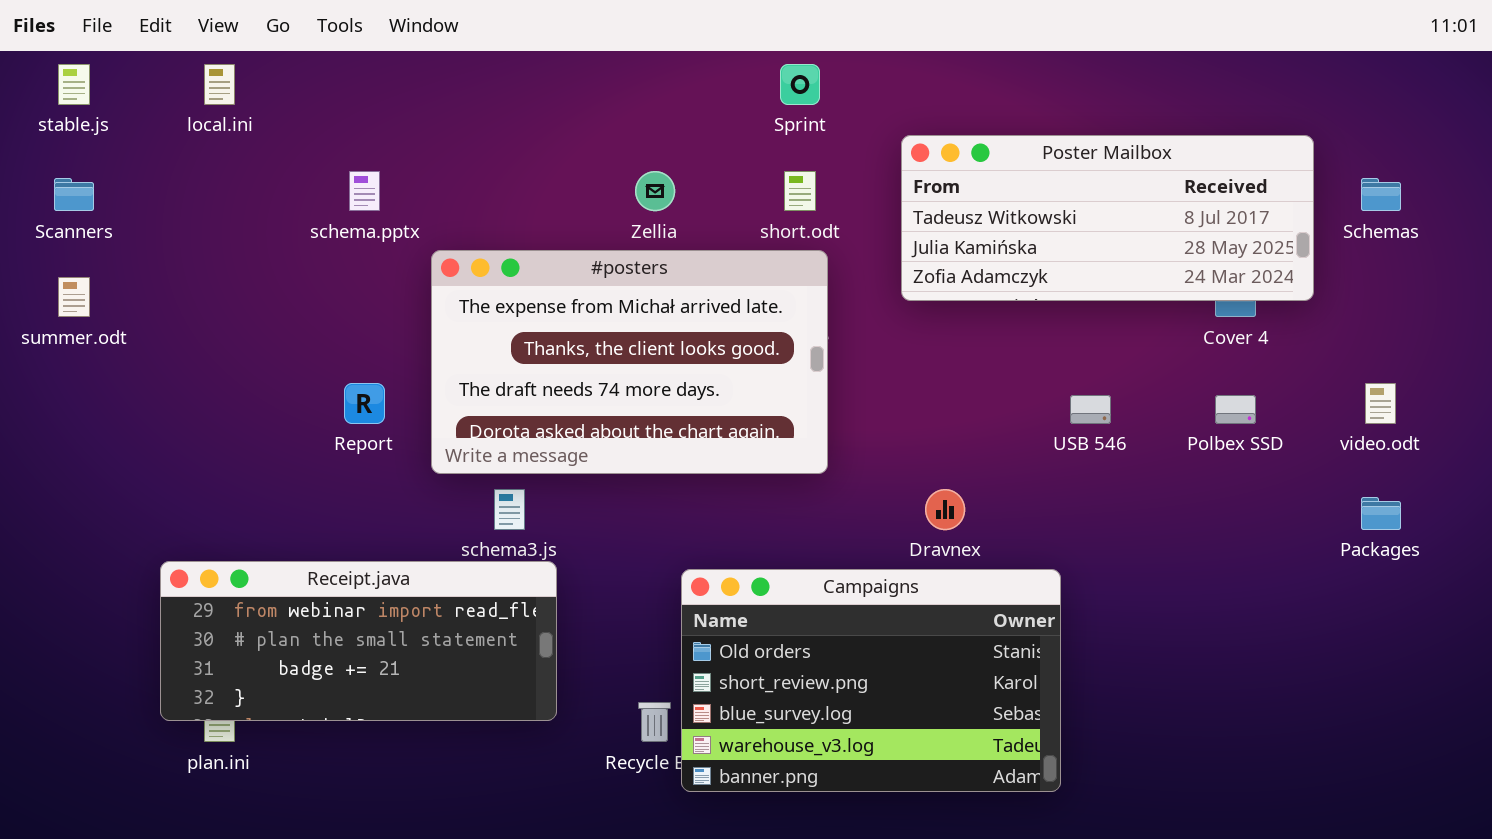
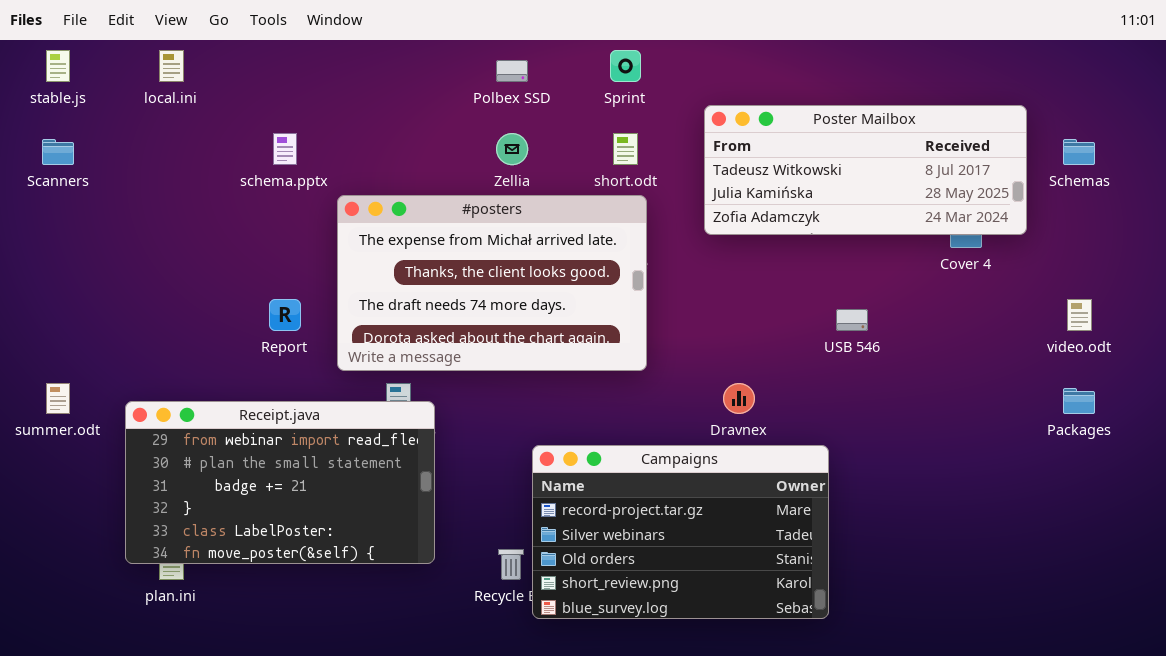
summer.odt: [58,277,90,317] -> [46,383,70,414], moved
Polbex SSD: [1215,395,1256,424] -> [496,60,528,82], moved
Receipt.java: [160,561,557,721] -> [125,401,435,564], resized
Campaigns: [681,569,1061,792] -> [532,445,829,619], scrolled up 2 rows

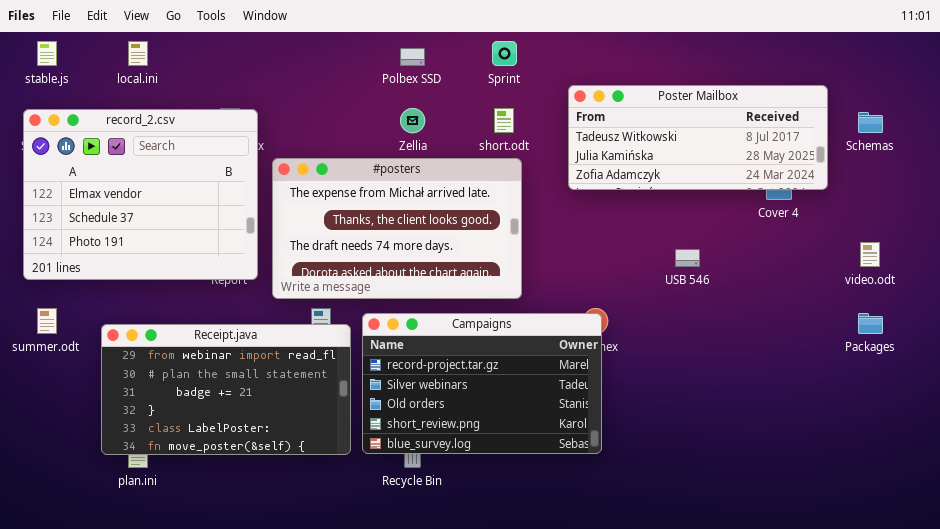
record_2.csv: none -> [23,109,258,280], opened
Campaigns: [532,445,829,619] -> [362,313,602,454], moved

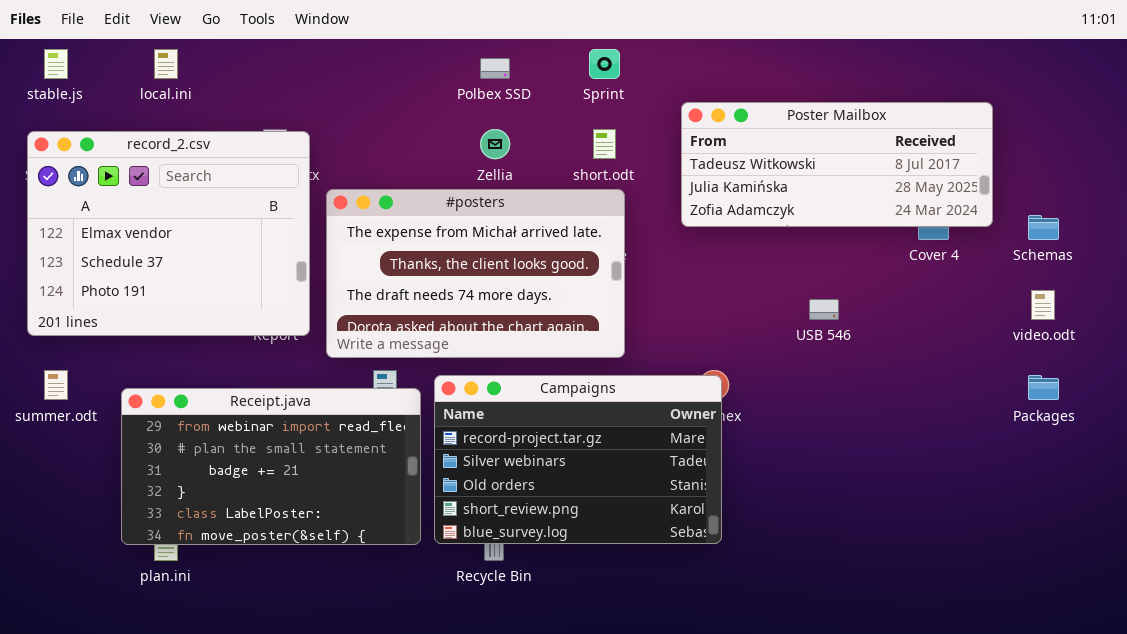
Schemas: [858,112,883,133] -> [1028,215,1059,240], moved

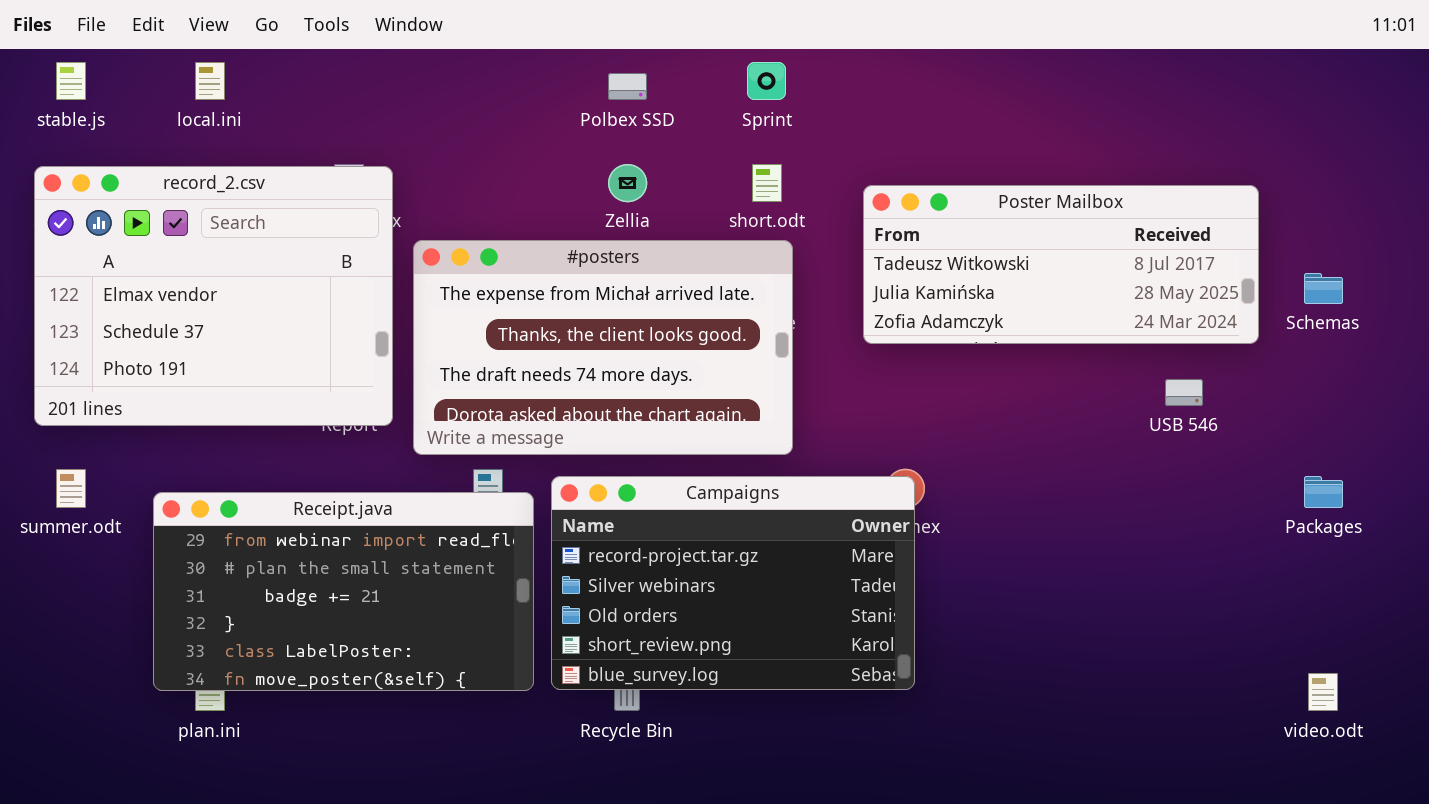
Poster Mailbox: [681,102,993,227] -> [863,185,1259,344], moved
video.odt: [1031,290,1055,320] -> [1308,673,1338,711], moved
USB 546: [809,299,839,320] -> [1165,379,1203,406], moved

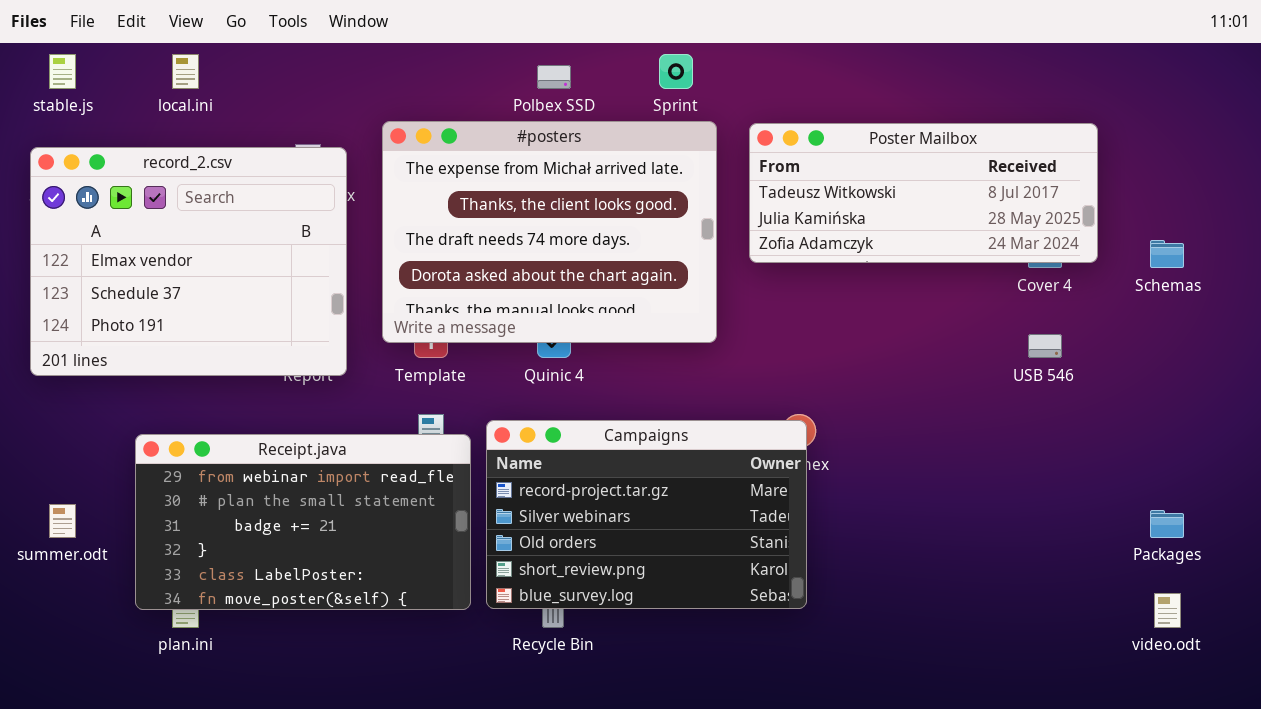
Poster Mailbox: [863,185,1259,344] -> [749,123,1098,263], moved
#posters: [413,240,793,455] -> [382,121,717,343], moved, resized
summer.odt: [56,469,86,508] -> [49,504,76,538], moved
Packages: [1304,476,1343,508] -> [1150,510,1184,538], moved

